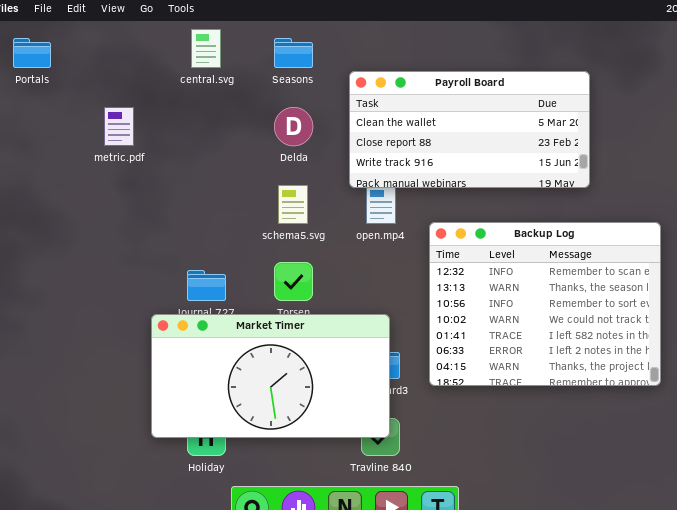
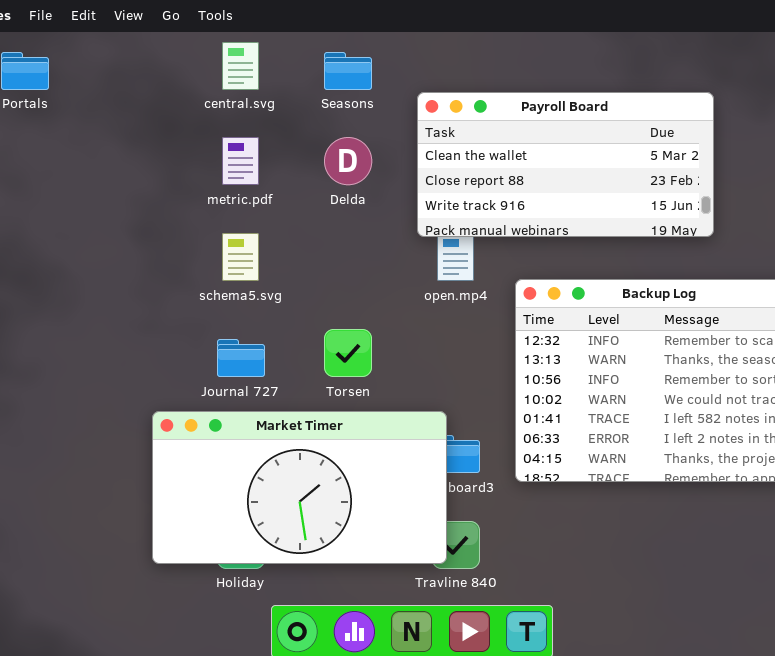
metric.pdf: [104,107,134,146] -> [222,137,259,185], moved
schema5.svg: [278,185,308,224] -> [222,233,259,281], moved
Market Timer: [151,314,390,438] -> [152,411,447,564], moved

